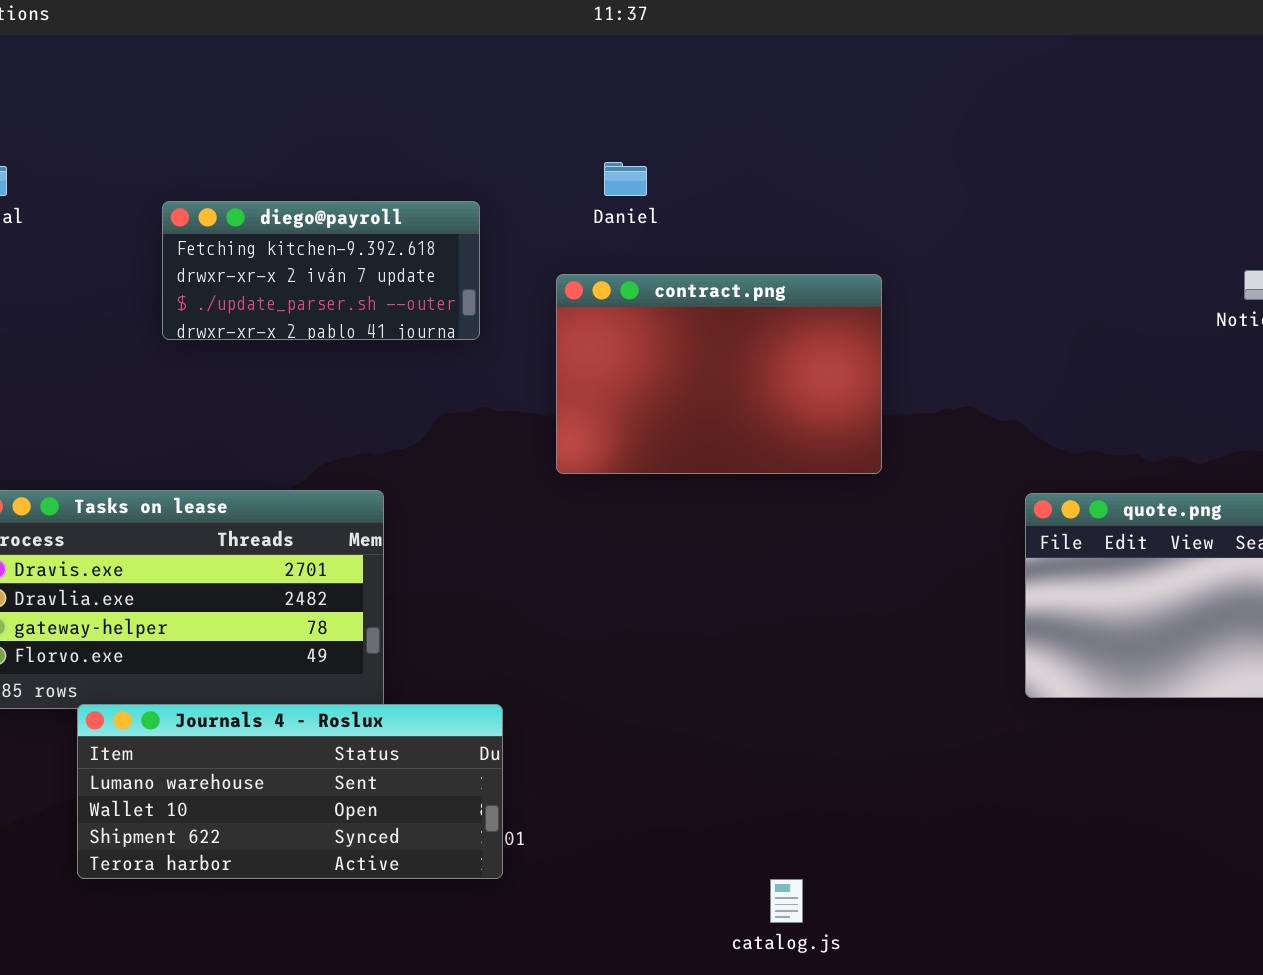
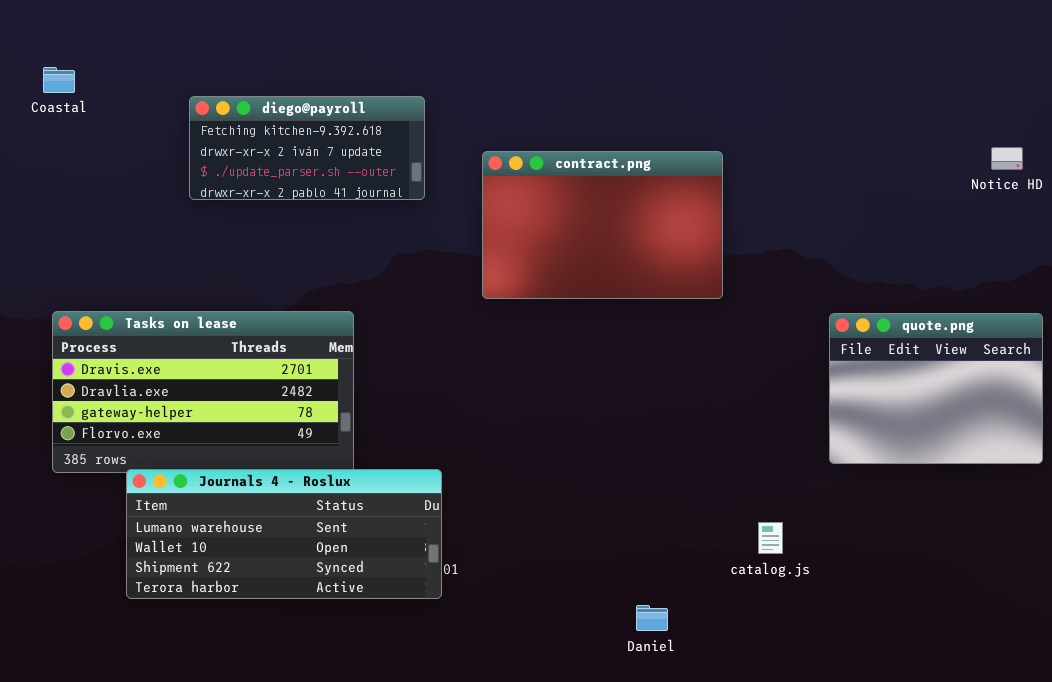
Daniel: [604,162,647,196] -> [636,605,668,631], moved
catalog.js: [770,879,803,923] -> [758,522,783,554], moved

